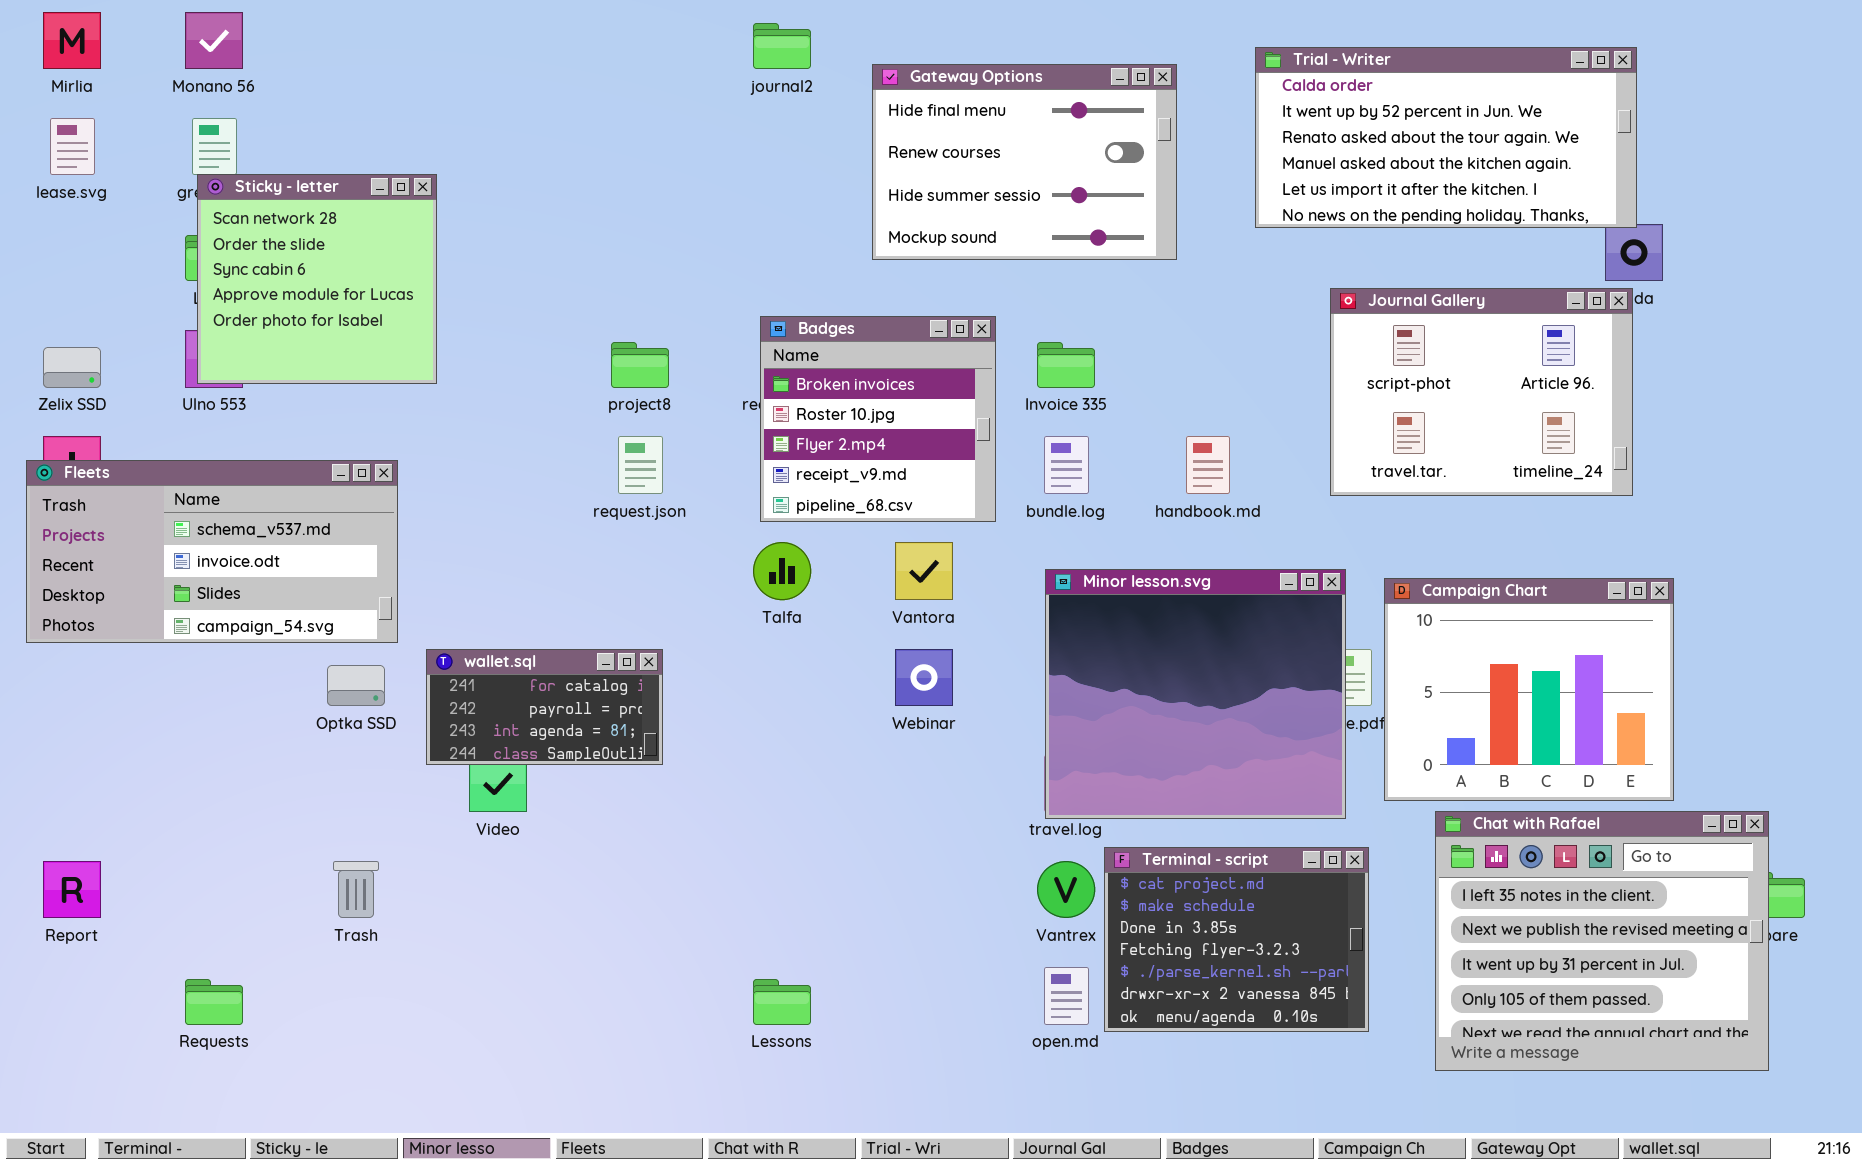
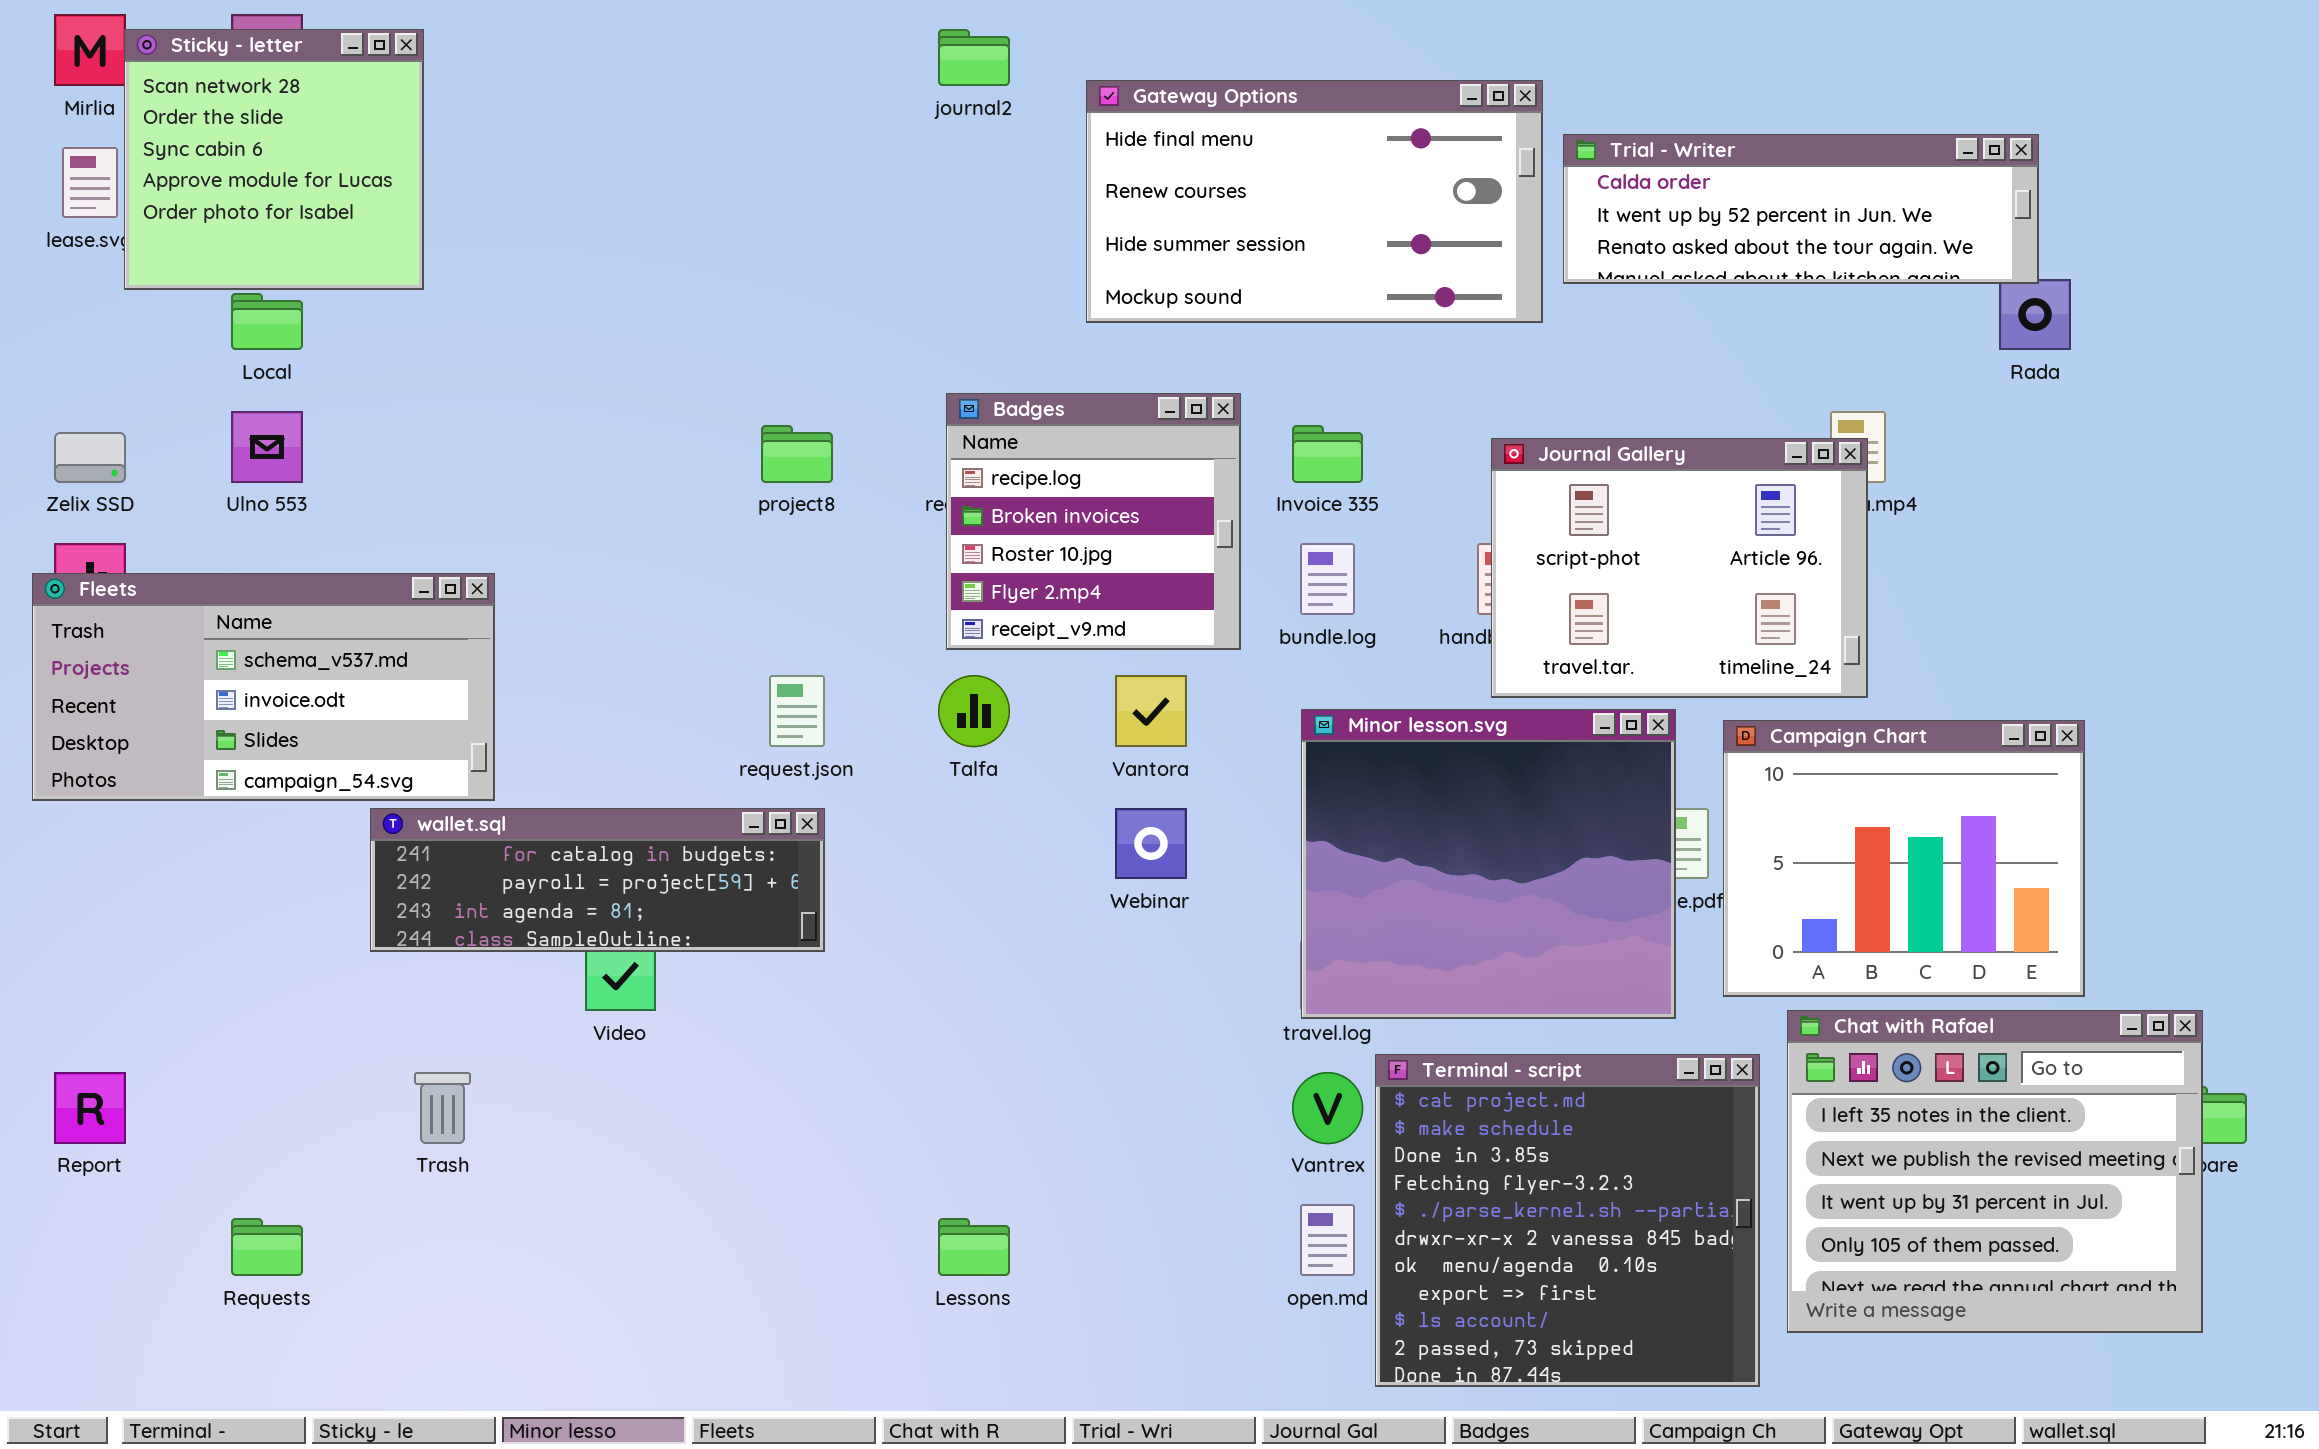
Trial - Writer: [1255,47,1637,228] -> [1563,134,2039,284], resized
Gateway Options: [872,64,1177,260] -> [1086,80,1543,323], resized
Sticky - letter: [197,174,437,384] -> [124,29,424,290], moved
Journal Gallery: [1330,288,1633,496] -> [1491,438,1868,698], moved
Badges: [760,316,996,522] -> [946,393,1241,650], scrolled up 1 row
request.json: [618,436,663,494] -> [769,675,825,747], moved
wallet.sql: [426,649,663,765] -> [370,808,825,952], resized
Terminal - script: [1104,847,1369,1032] -> [1375,1054,1760,1387], resized

